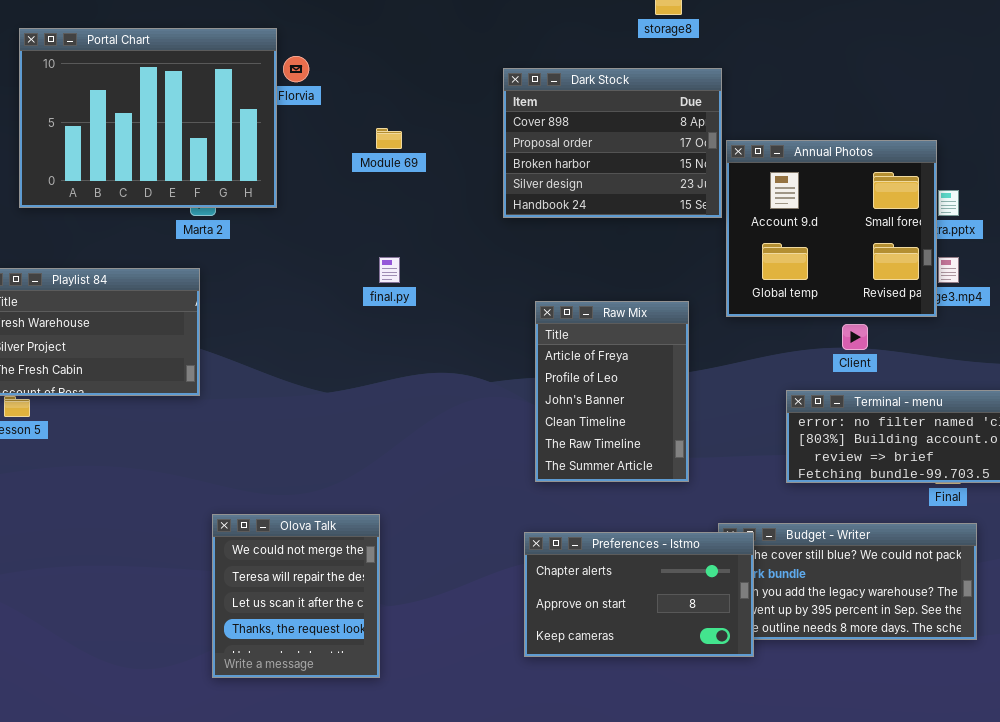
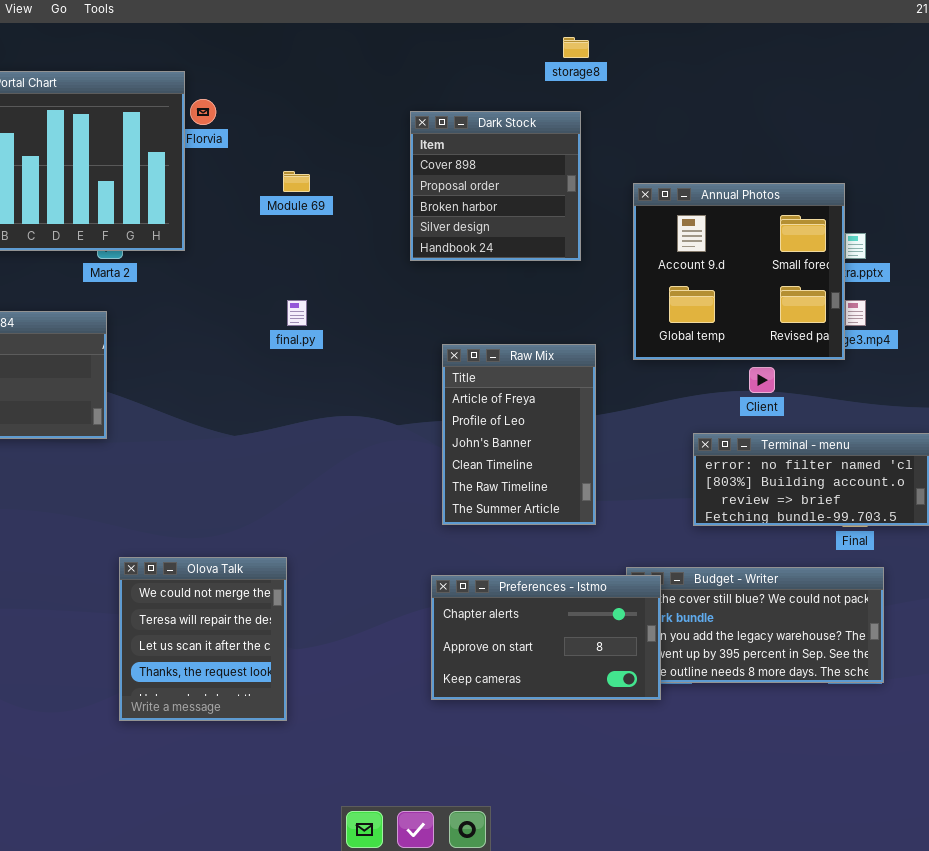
Dark Stock: [503,68,722,218] -> [410,111,581,261], resized

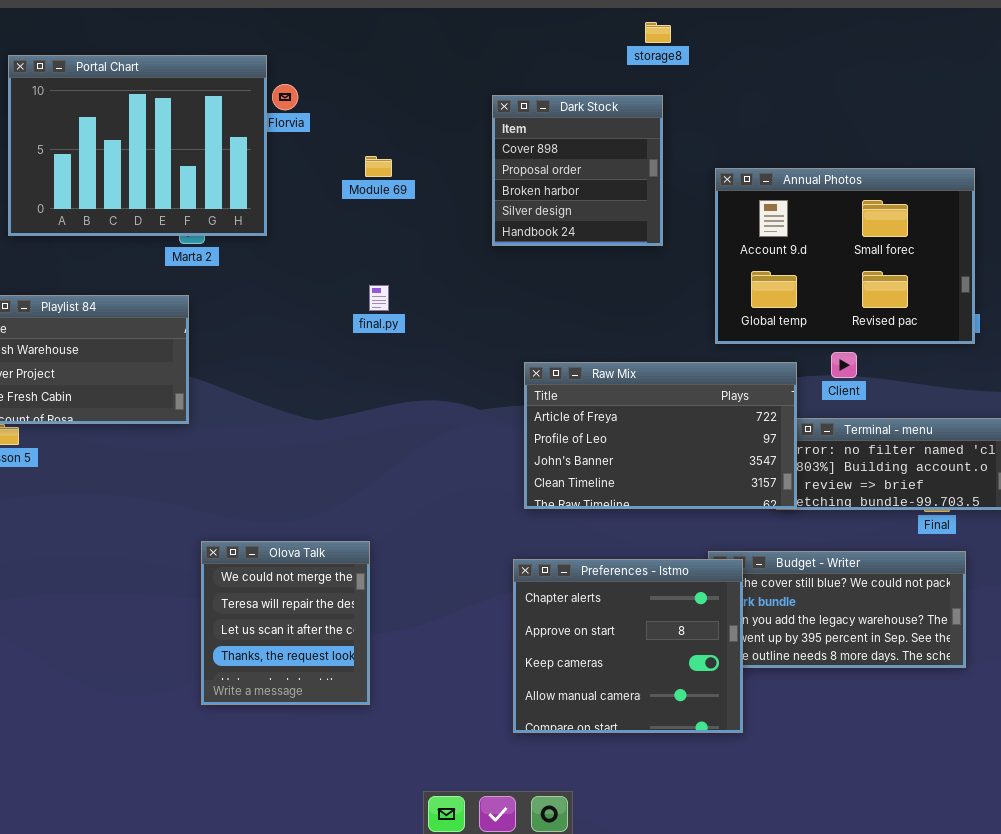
Annual Photos: [633,183,845,360] -> [715,168,975,344], resized
Raw Mix: [442,344,596,525] -> [524,362,797,509], resized
Preferences - Istmo: [431,575,661,700] -> [513,559,743,733], resized

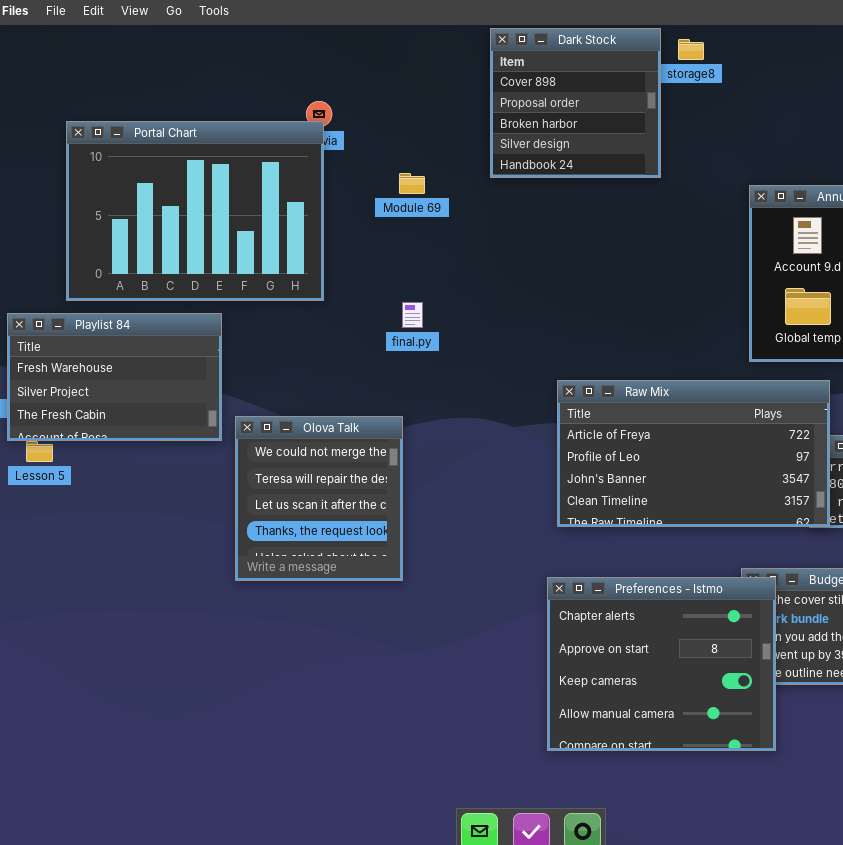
Portal Chart: [8,55,267,236] -> [66,121,324,301], moved
Dark Stock: [492,95,663,246] -> [490,28,661,178], moved
Olova Talk: [201,541,370,705] -> [235,416,403,581], moved

